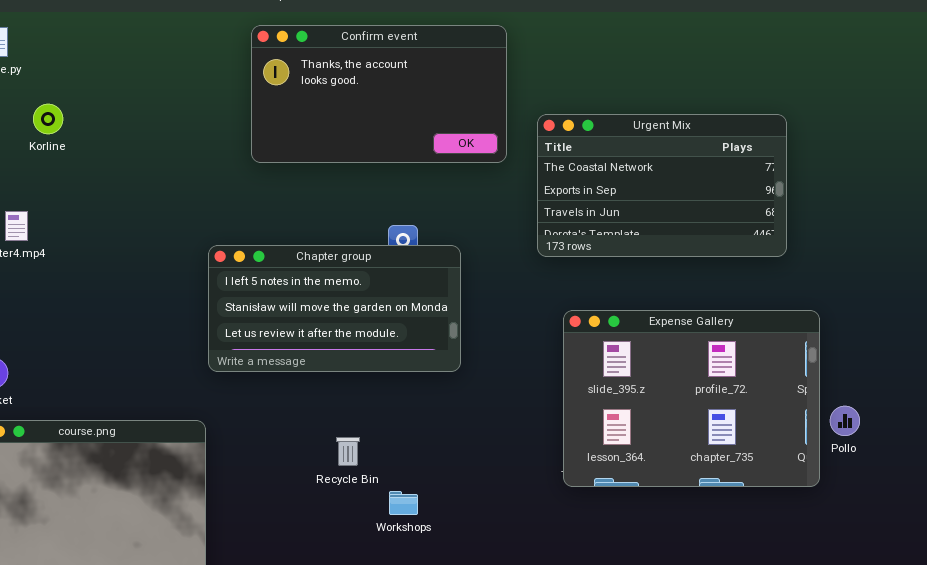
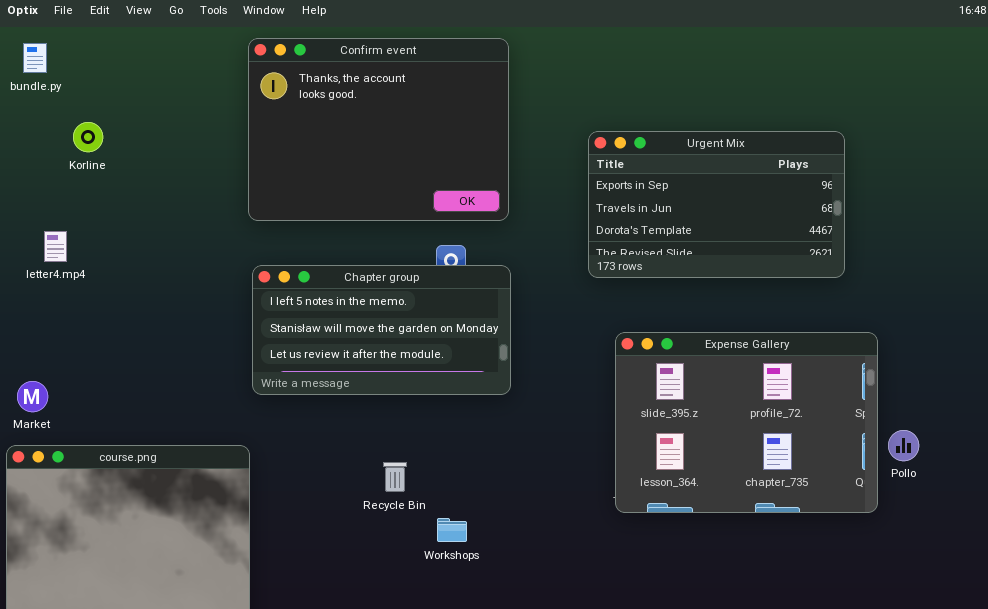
Confirm event: [251,25,507,163] -> [248,38,509,221], moved, resized
Urgent Mix: [537,114,787,257] -> [588,131,845,278], scrolled down 1 row

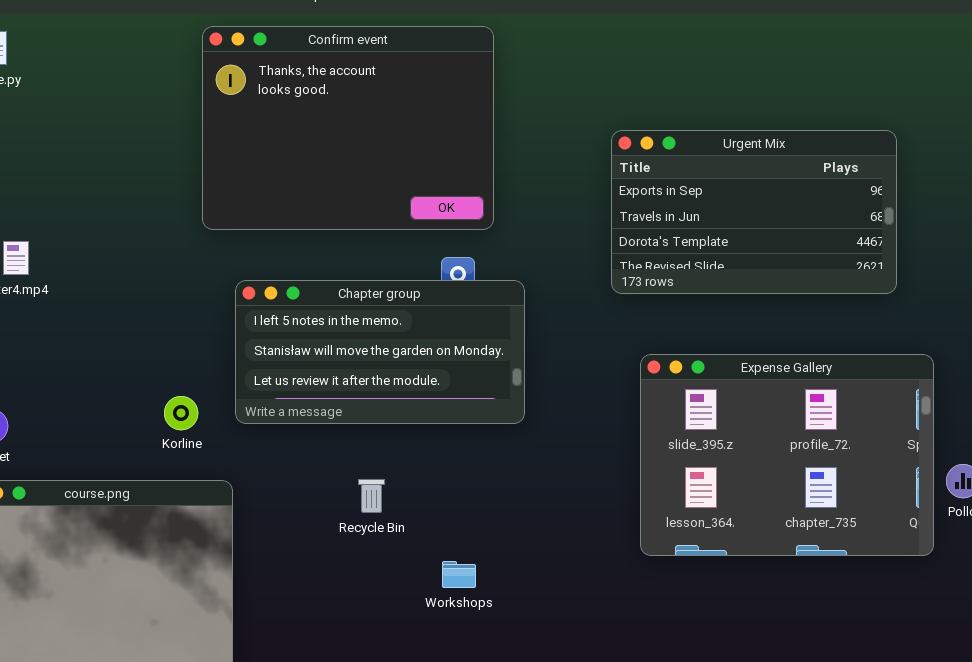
Confirm event: [248,38,509,221] -> [202,26,494,230], moved
Korline: [73,122,103,152] -> [164,396,198,430], moved
Recycle Bin: [383,462,407,492] -> [358,479,385,513], moved

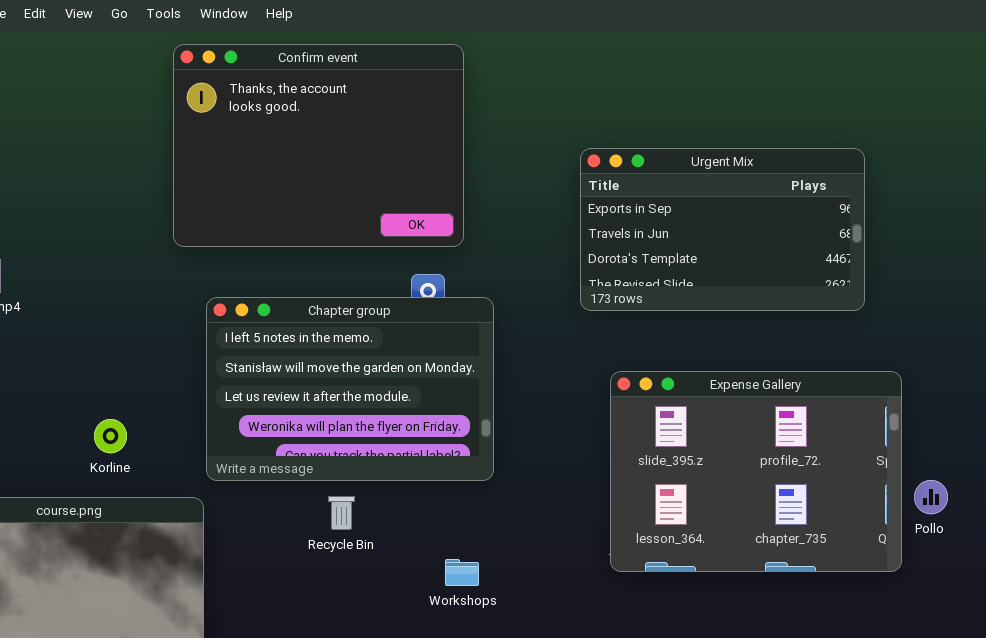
Chapter group: [235,280,525,424] -> [206,297,494,481], resized
Korline: [164,396,198,430] -> [94,419,127,453], moved
Workshops: [442,561,476,588] -> [445,559,479,586], moved

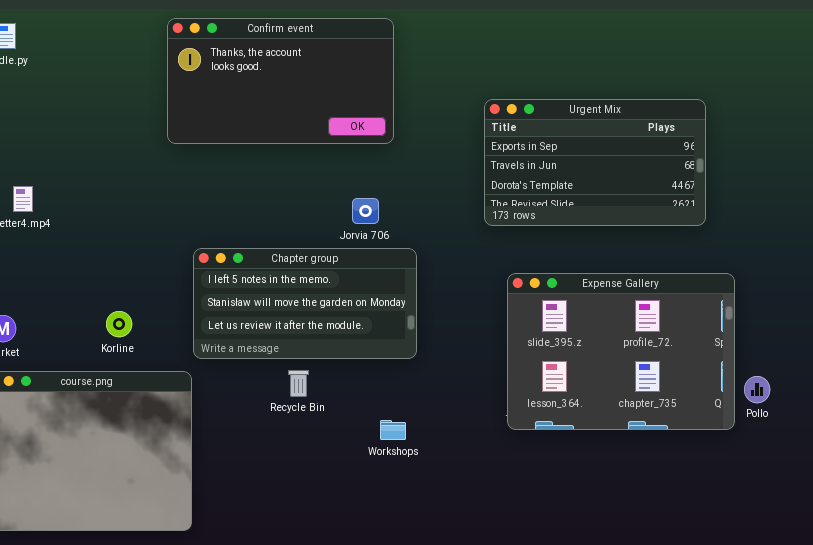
Confirm event: [173,44,464,247] -> [167,18,394,144], resized
Chapter group: [206,297,494,481] -> [193,248,417,359], resized
Pollo: [914,480,948,514] -> [744,376,770,403], moved

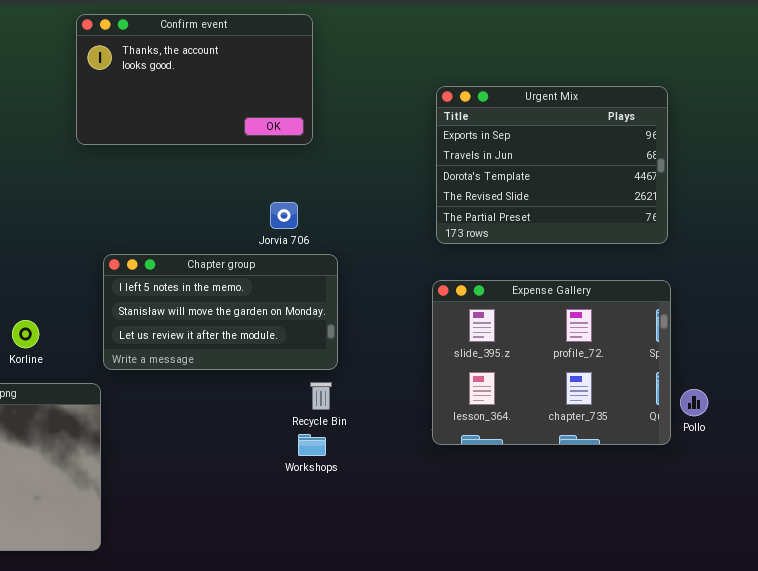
Urgent Mix: [484,99,706,226] -> [436,86,668,244], moved, resized
Recycle Bin: [288,370,309,397] -> [310,382,332,410], moved

